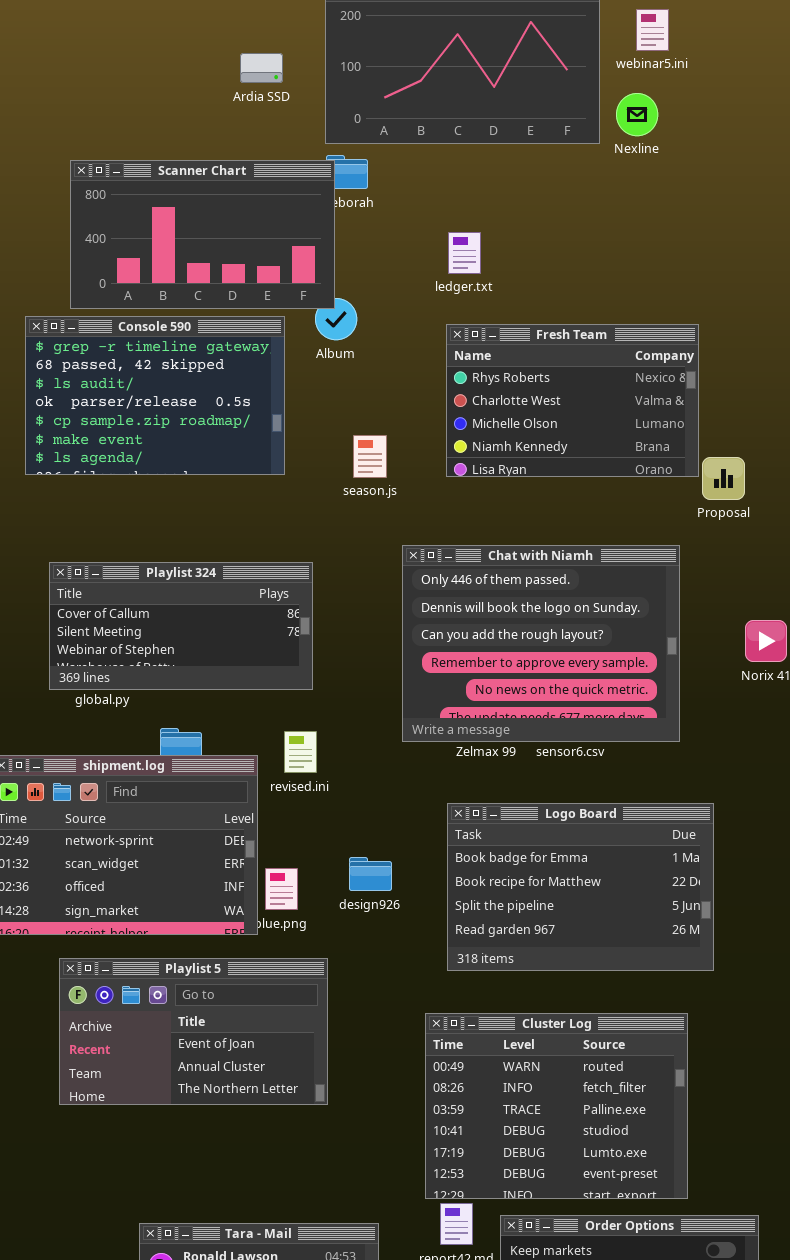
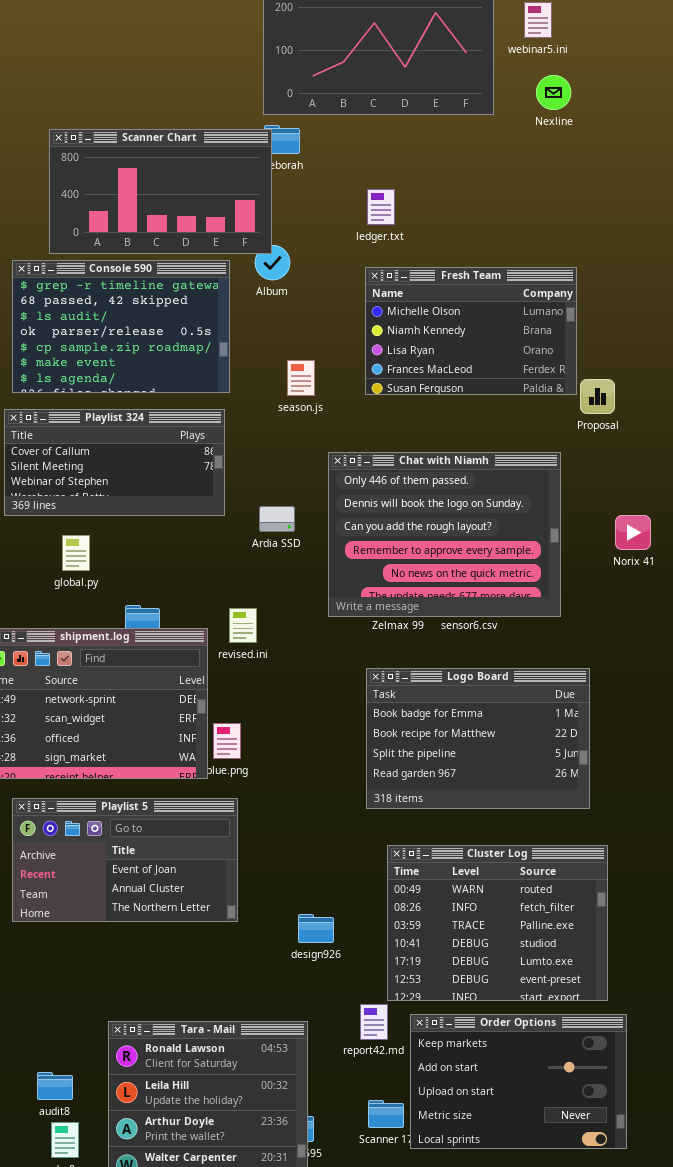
Ardia SSD: [240,53,283,83] -> [259,506,295,532], moved
Nexline: [616,93,658,136] -> [536,75,571,110], moved
Fresh Team: [446,324,699,477] -> [365,267,577,395], scrolled down 2 rows
Playlist 324: [49,562,313,690] -> [4,409,225,516], moved
design926: [349,857,392,891] -> [298,914,334,943], moved
Playlist 5: [59,958,328,1105] -> [12,798,238,922], moved
Cluster Log: [425,1013,688,1199] -> [387,845,608,1001], moved

